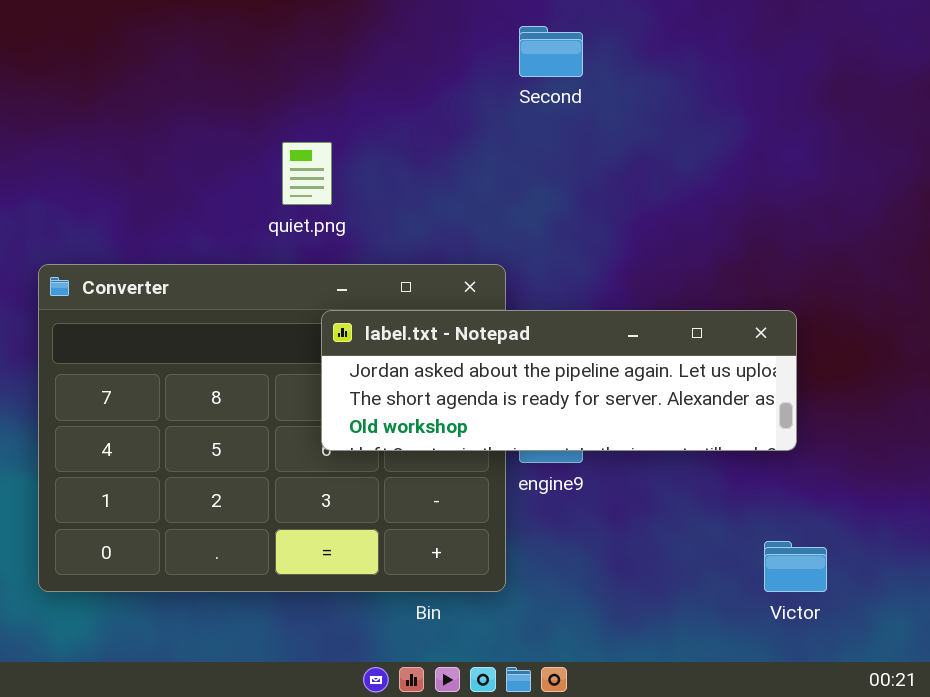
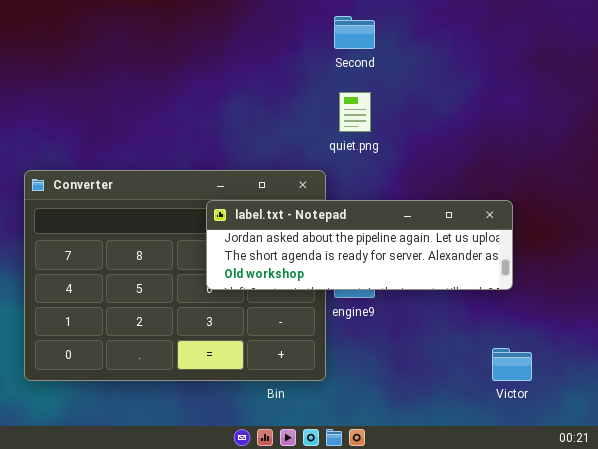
quiet.png: [282,142,332,205] -> [339,92,371,132], moved

